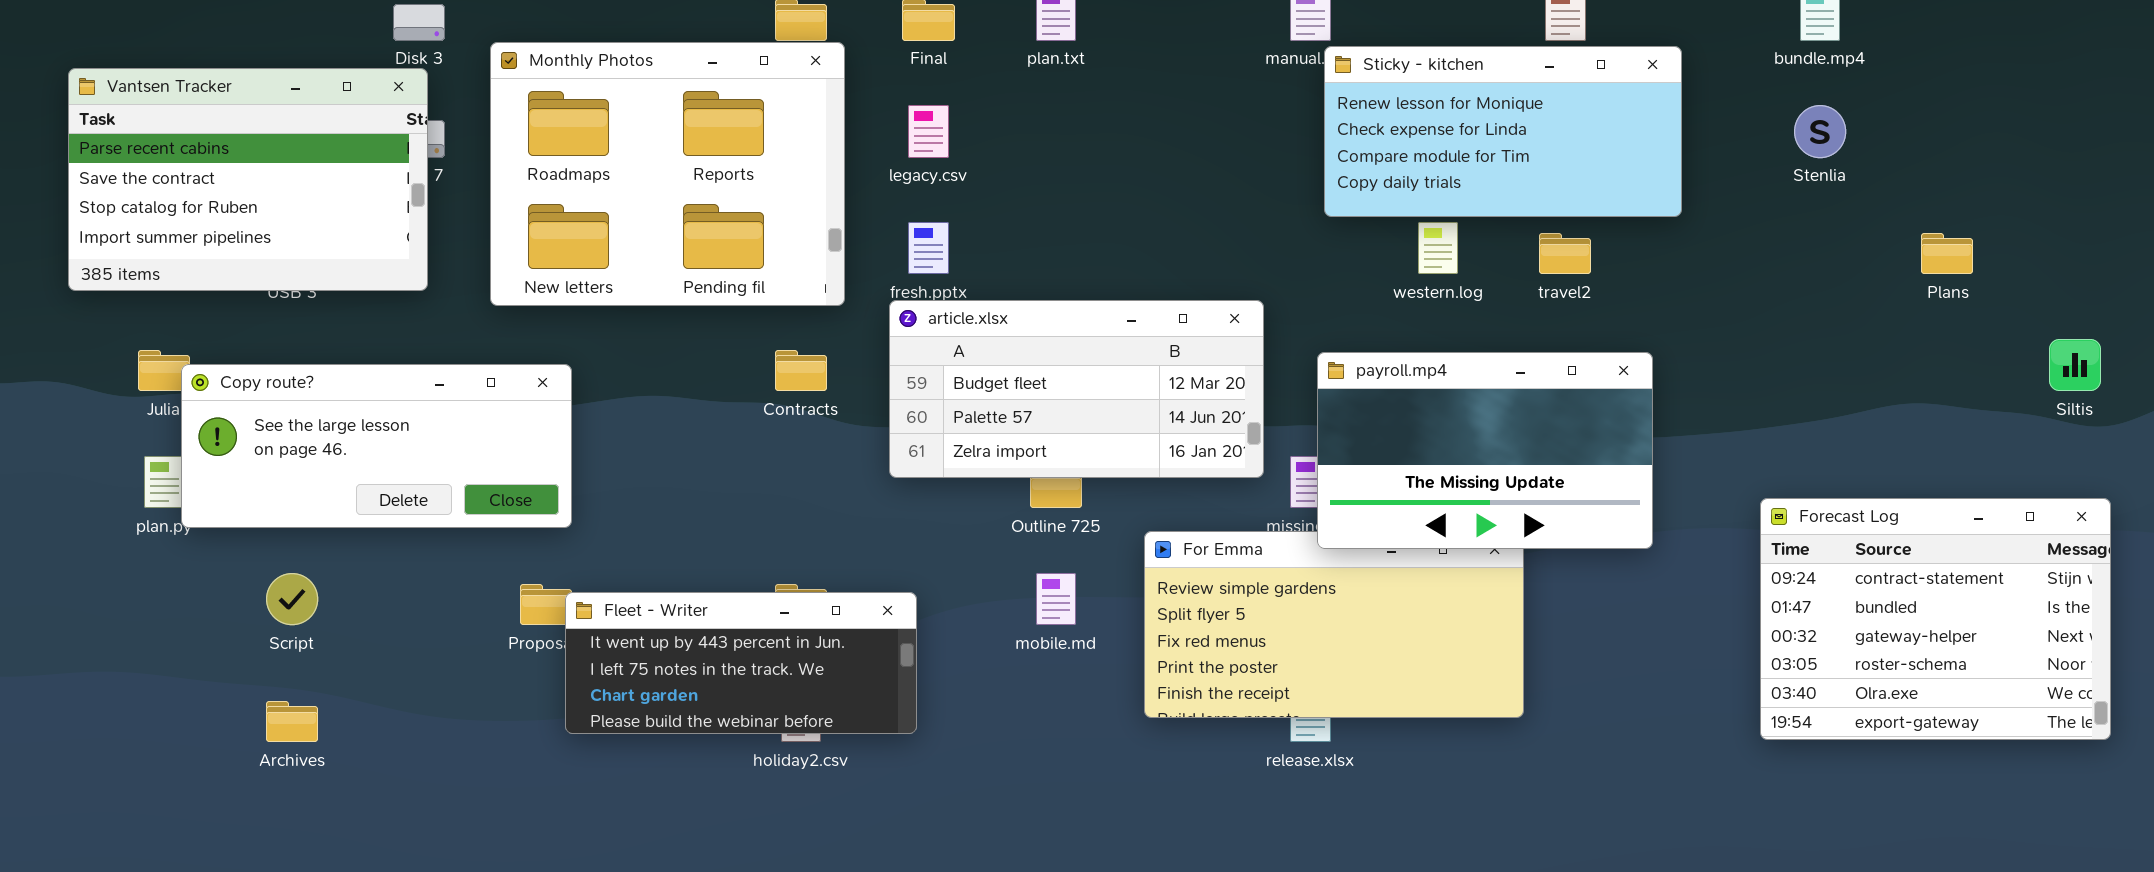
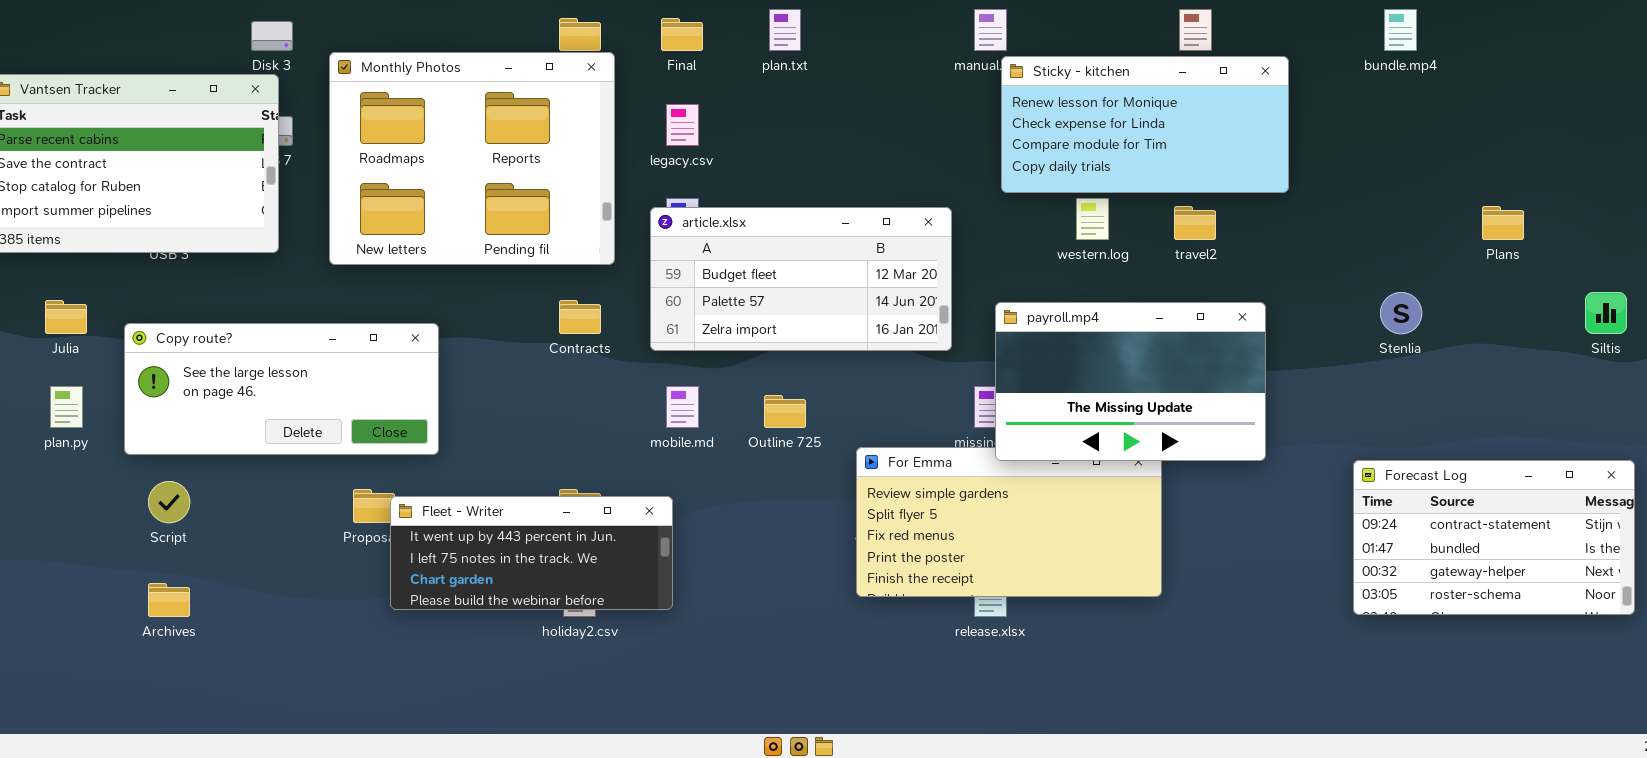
Stenlia: [1794,105,1846,158] -> [1380,292,1422,334], moved
article.xlsx: [889,300,1264,478] -> [650,207,952,351], moved
Copy route?: [181,364,572,528] -> [124,323,439,455], moved
Forecast Log: [1760,498,2111,740] -> [1353,460,1635,615], resized
mobile.md: [1036,573,1076,625] -> [666,386,699,428], moved

